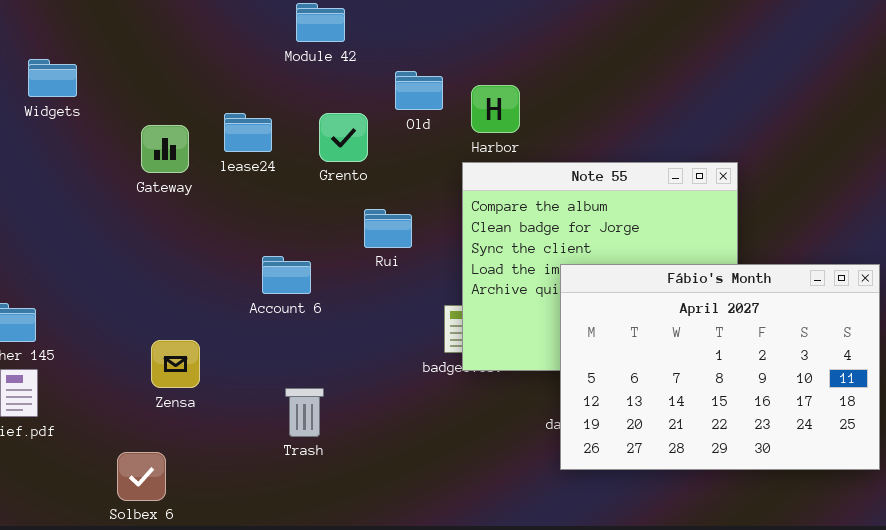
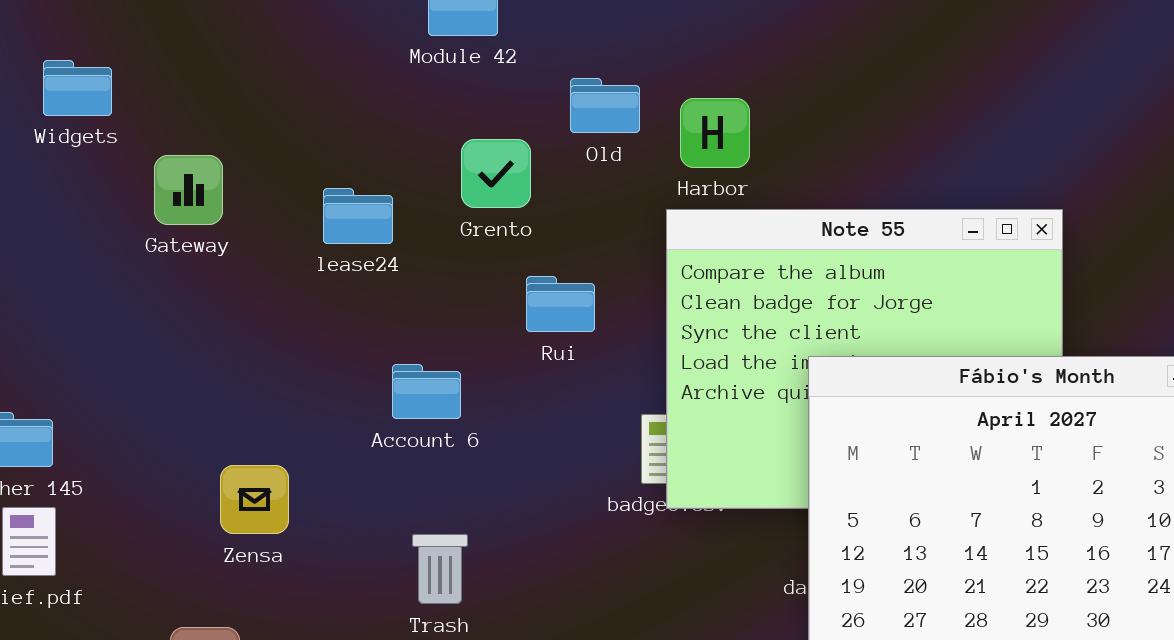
lease24: [224,113,272,152] -> [323,188,393,244], moved
Gateway: [141,125,189,173] -> [154,155,223,225], moved
Account 6: [262,256,311,294] -> [392,364,461,419], moved

